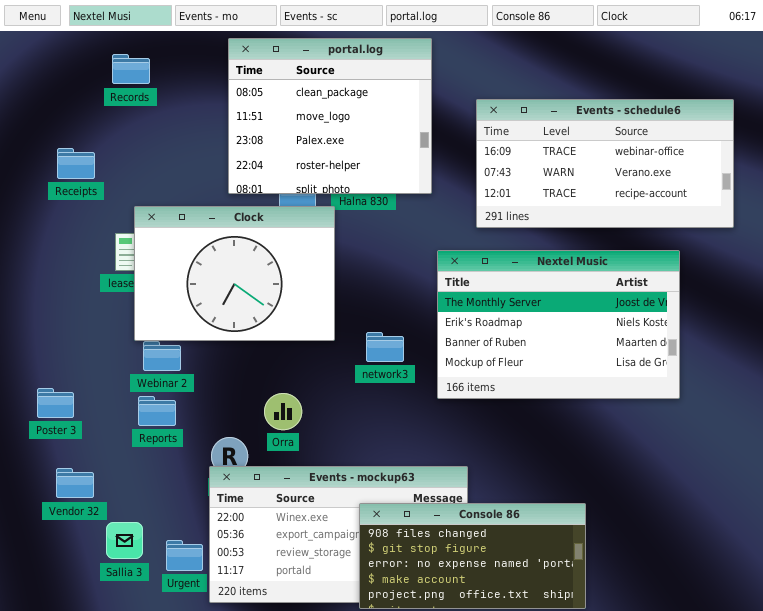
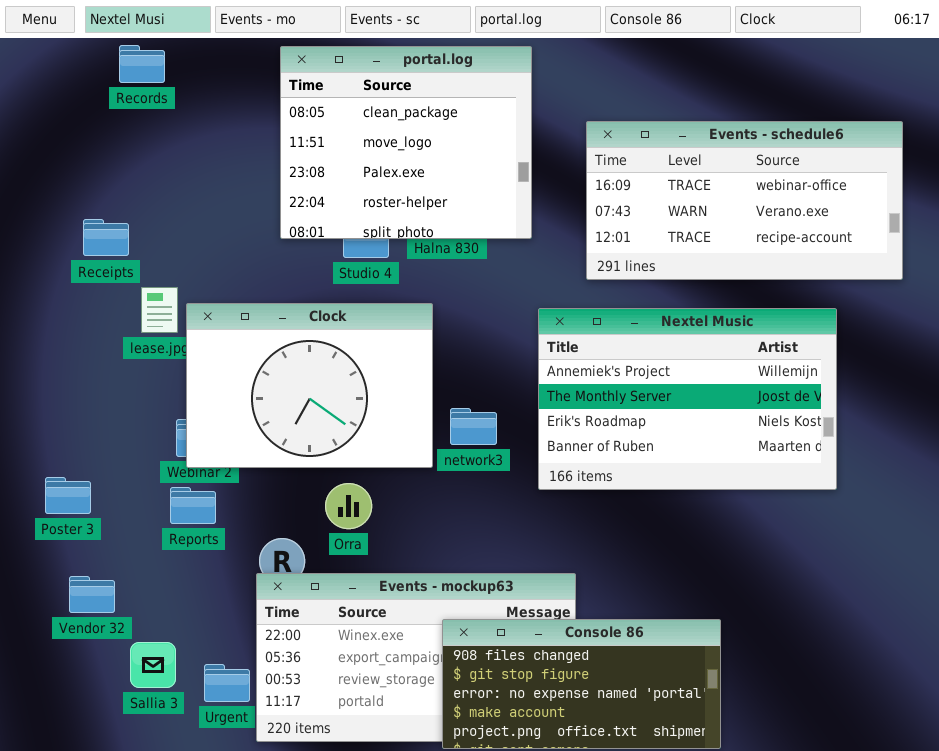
Records: [112,54,150,84] -> [119,45,165,83], moved
Receipts: [57,148,95,179] -> [83,219,129,256], moved
Clock: [134,206,335,341] -> [186,303,433,468], moved
Nextel Music: [437,250,680,399] -> [538,308,837,490], scrolled up 1 row

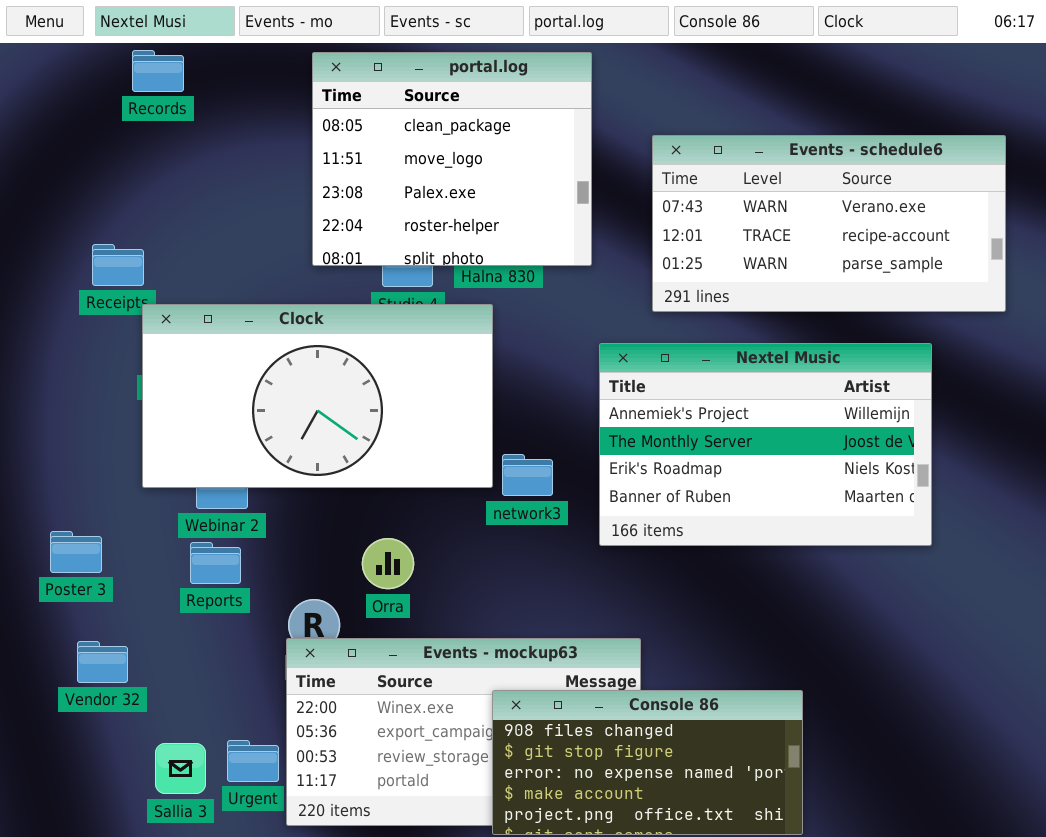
Events - schedule6: [586,121,903,280] -> [652,135,1006,312], scrolled down 1 row
Clock: [186,303,433,468] -> [142,304,493,488], moved, resized
Sallia 3: [130,642,176,688] -> [155,743,206,794], moved

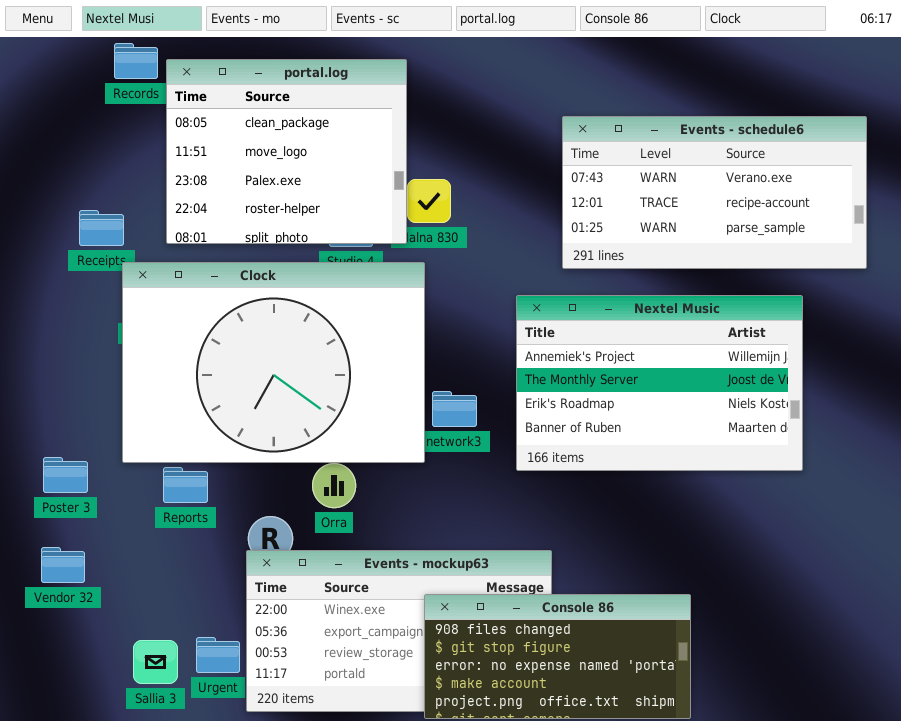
portal.log: [312,52,592,266] -> [166,59,407,244], moved
Clock: [142,304,493,488] -> [122,262,425,463], resized
Vendor 32: [77,641,128,683] -> [41,547,85,583], moved

